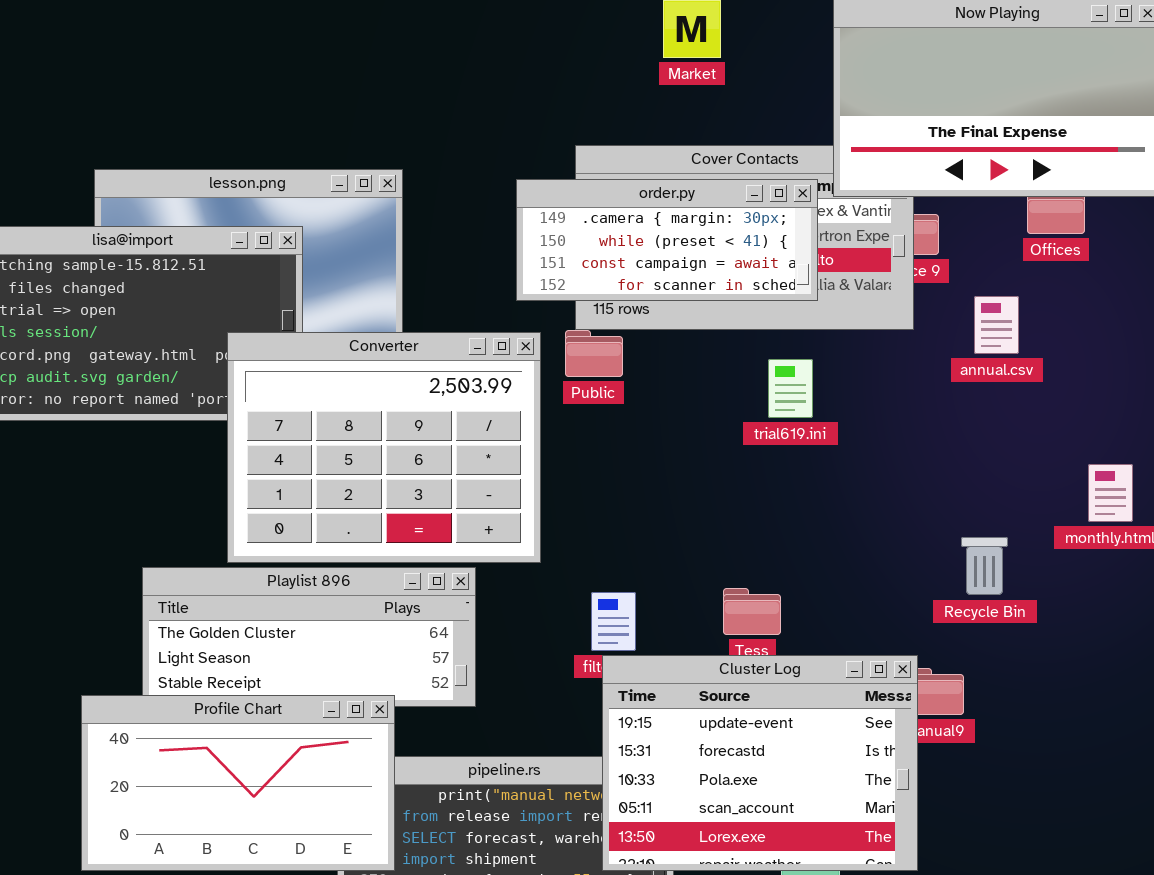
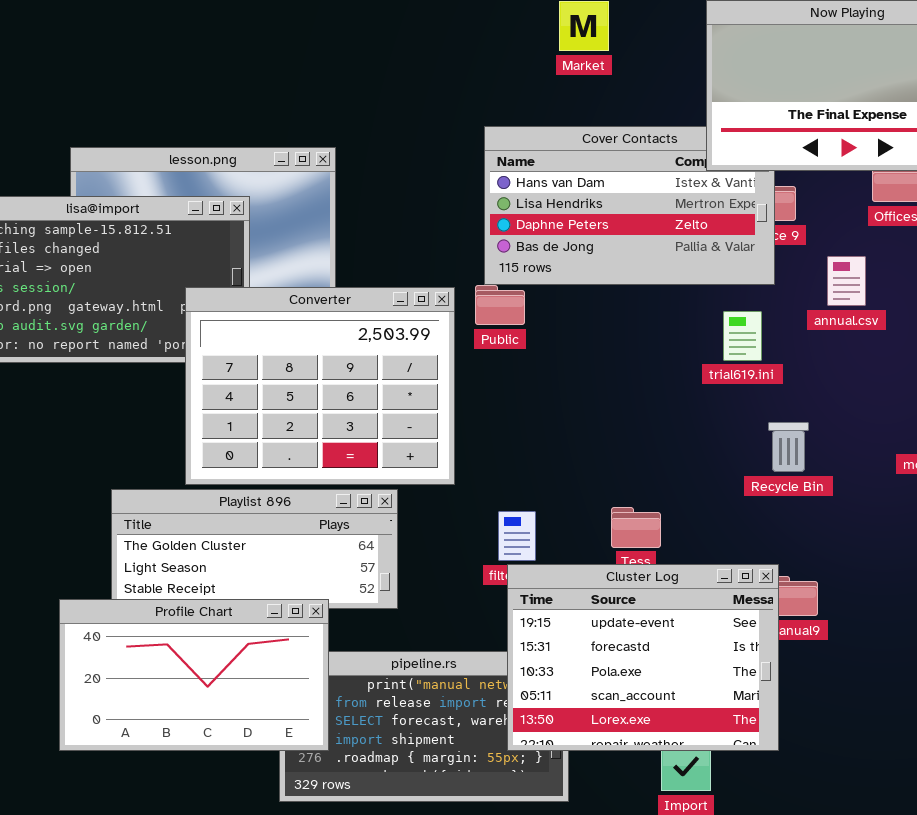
order.py: [516,179,818,301] -> none, closed
trial619.ini: [768,359,813,418] -> [723,311,762,361], moved
Recycle Bin: [961,537,1008,595] -> [768,422,809,472], moved

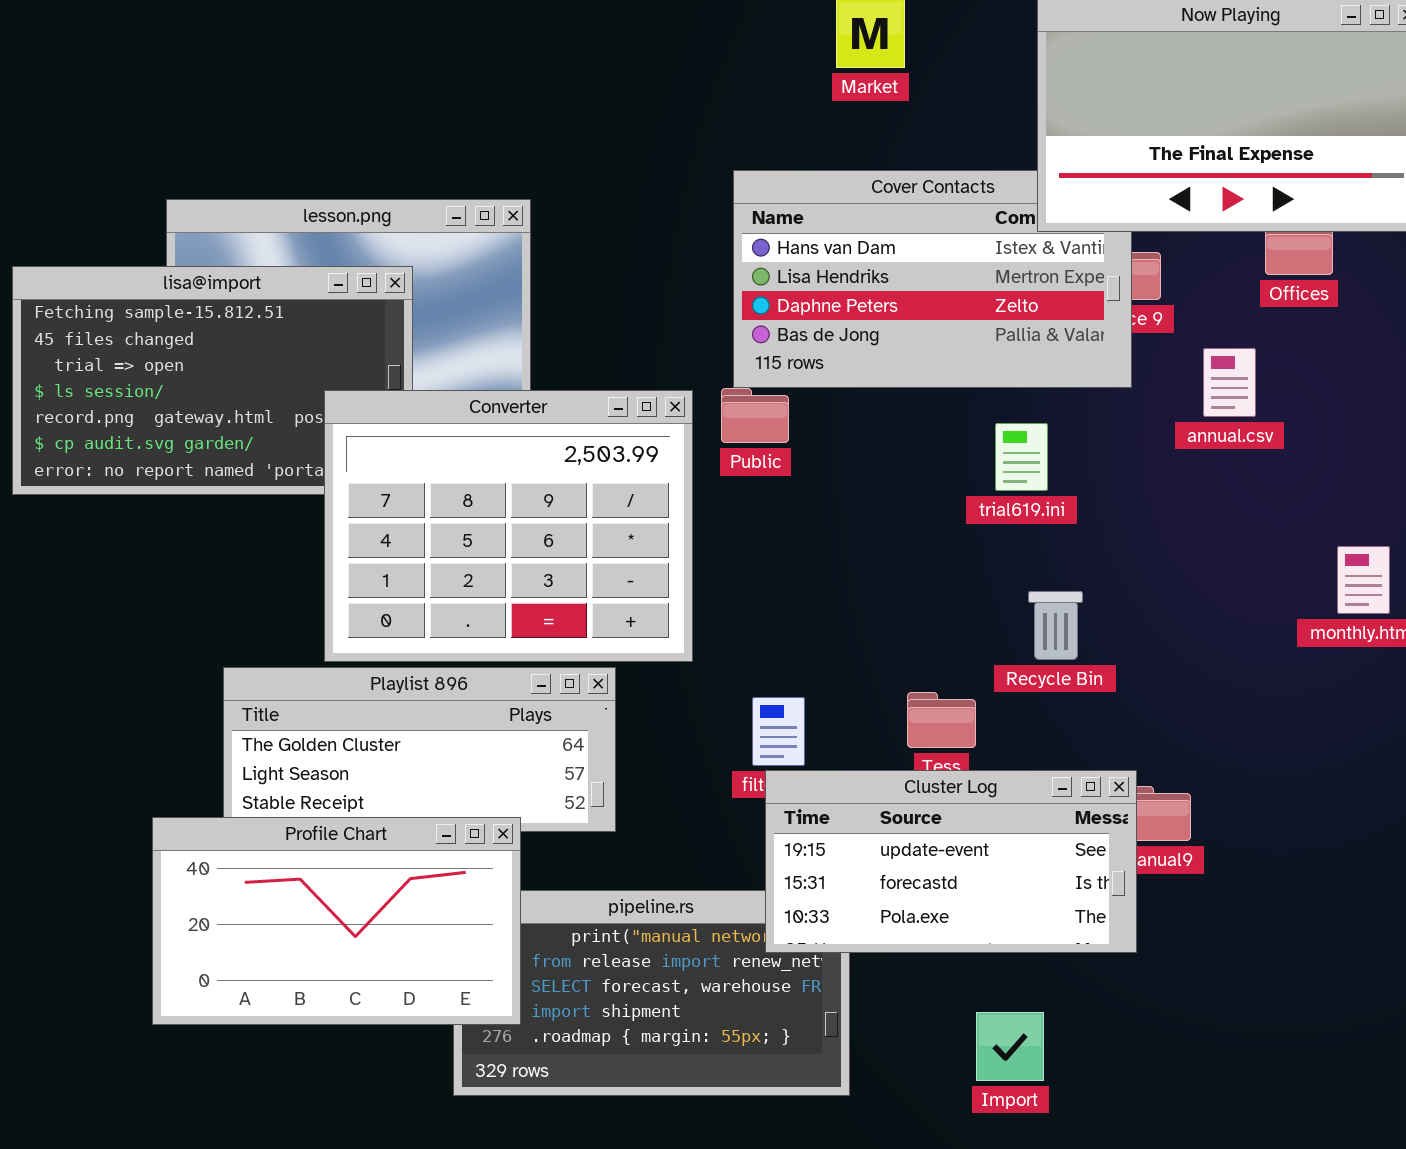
trial619.ini: [723,311,762,361] -> [995,423,1048,491], moved
Recycle Bin: [768,422,809,472] -> [1028,591,1083,660], moved
Cluster Log: [507,564,779,751] -> [765,770,1137,953], resized

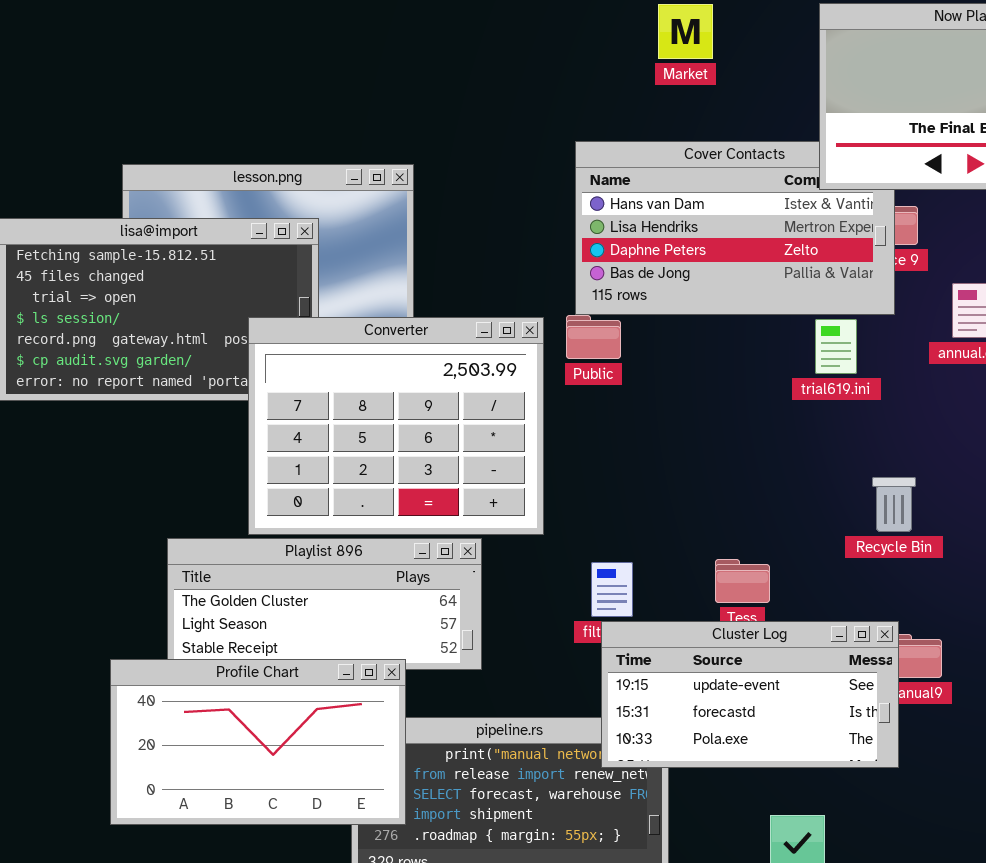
trial619.ini: [995,423,1048,491] -> [815,319,857,374], moved
Recycle Bin: [1028,591,1083,660] -> [872,477,916,532], moved

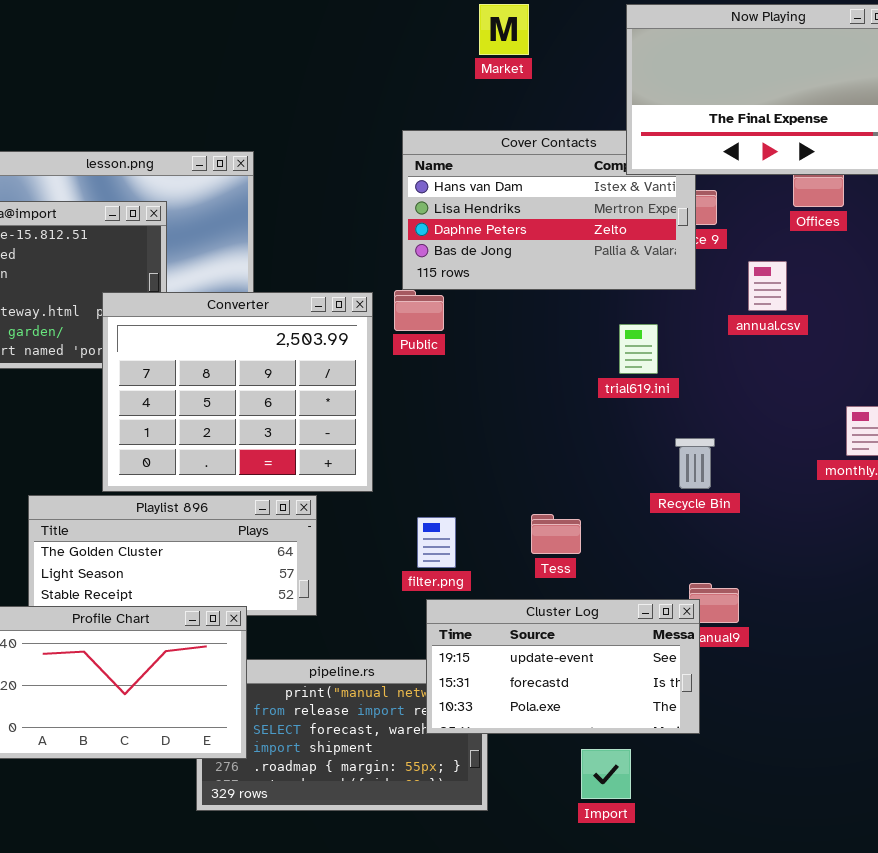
trial619.ini: [815,319,857,374] -> [619,324,658,374], moved
Cluster Log: [601,621,899,768] -> [426,599,700,734], moved

